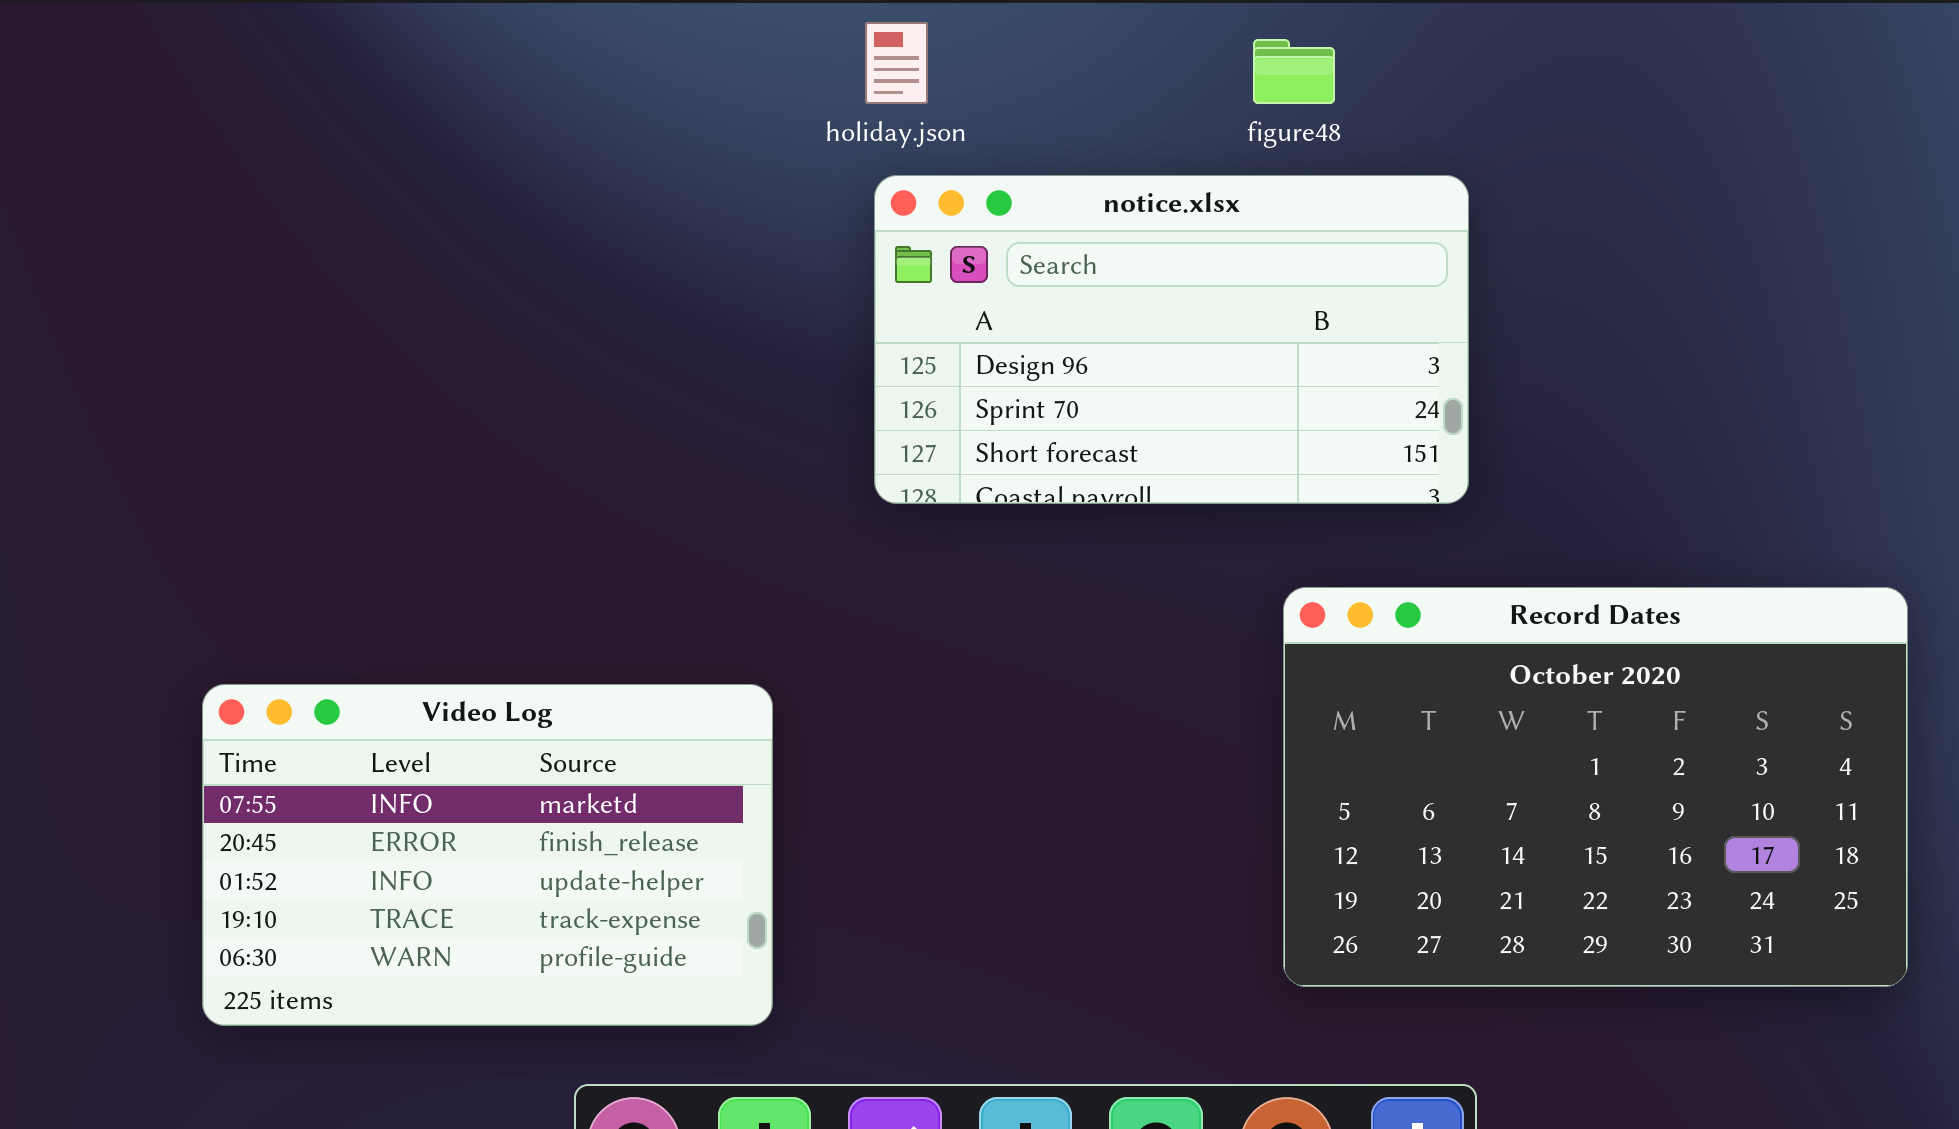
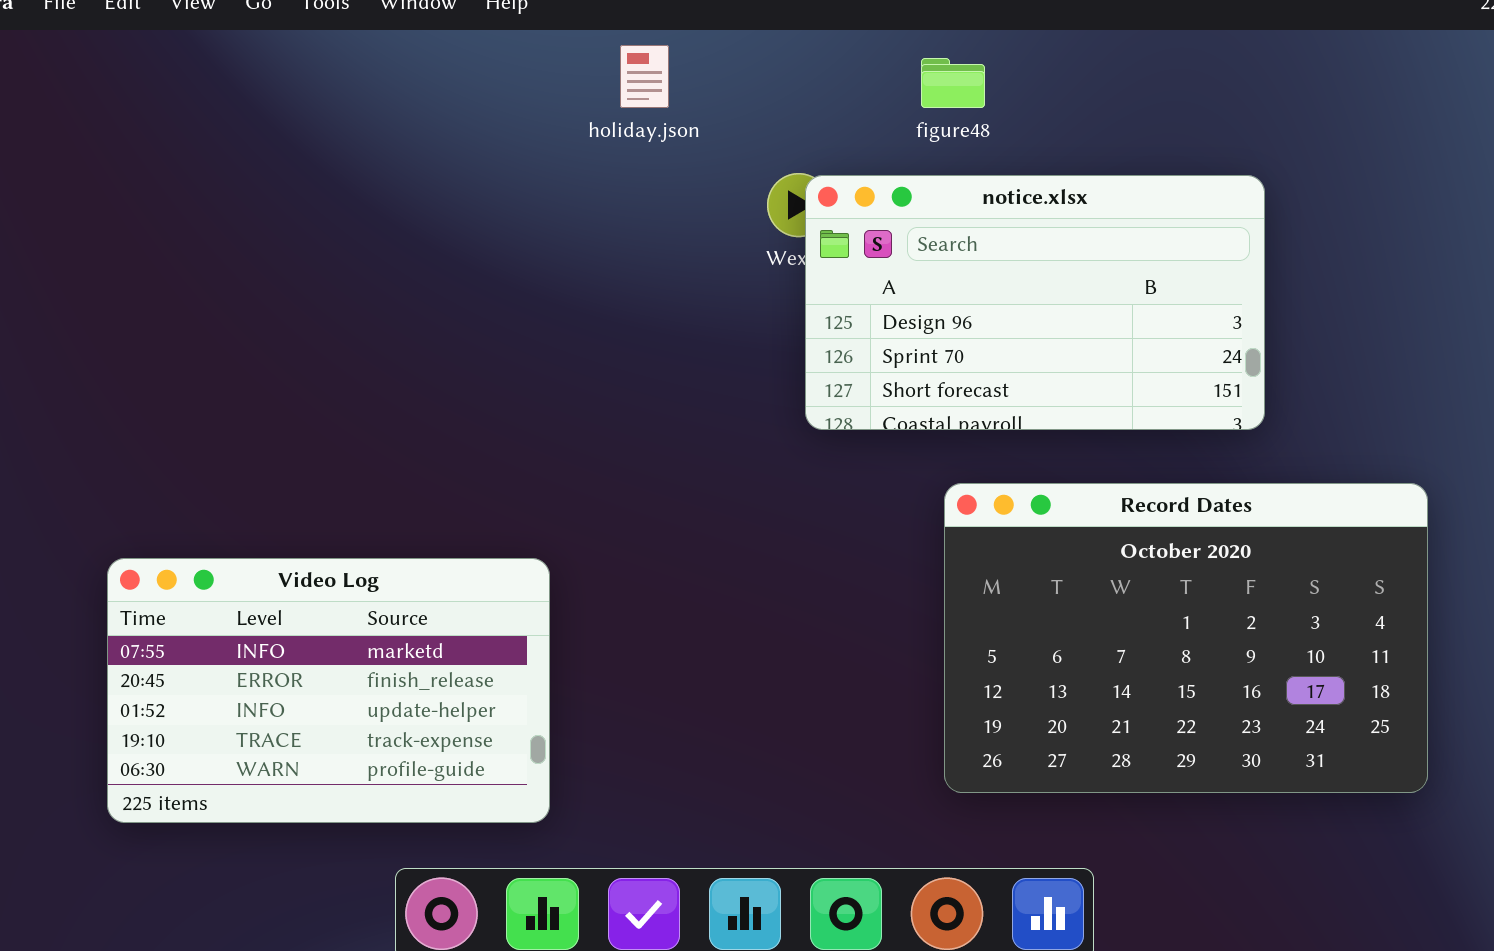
notice.xlsx: [874,175,1469,504] -> [805,175,1265,430], moved

